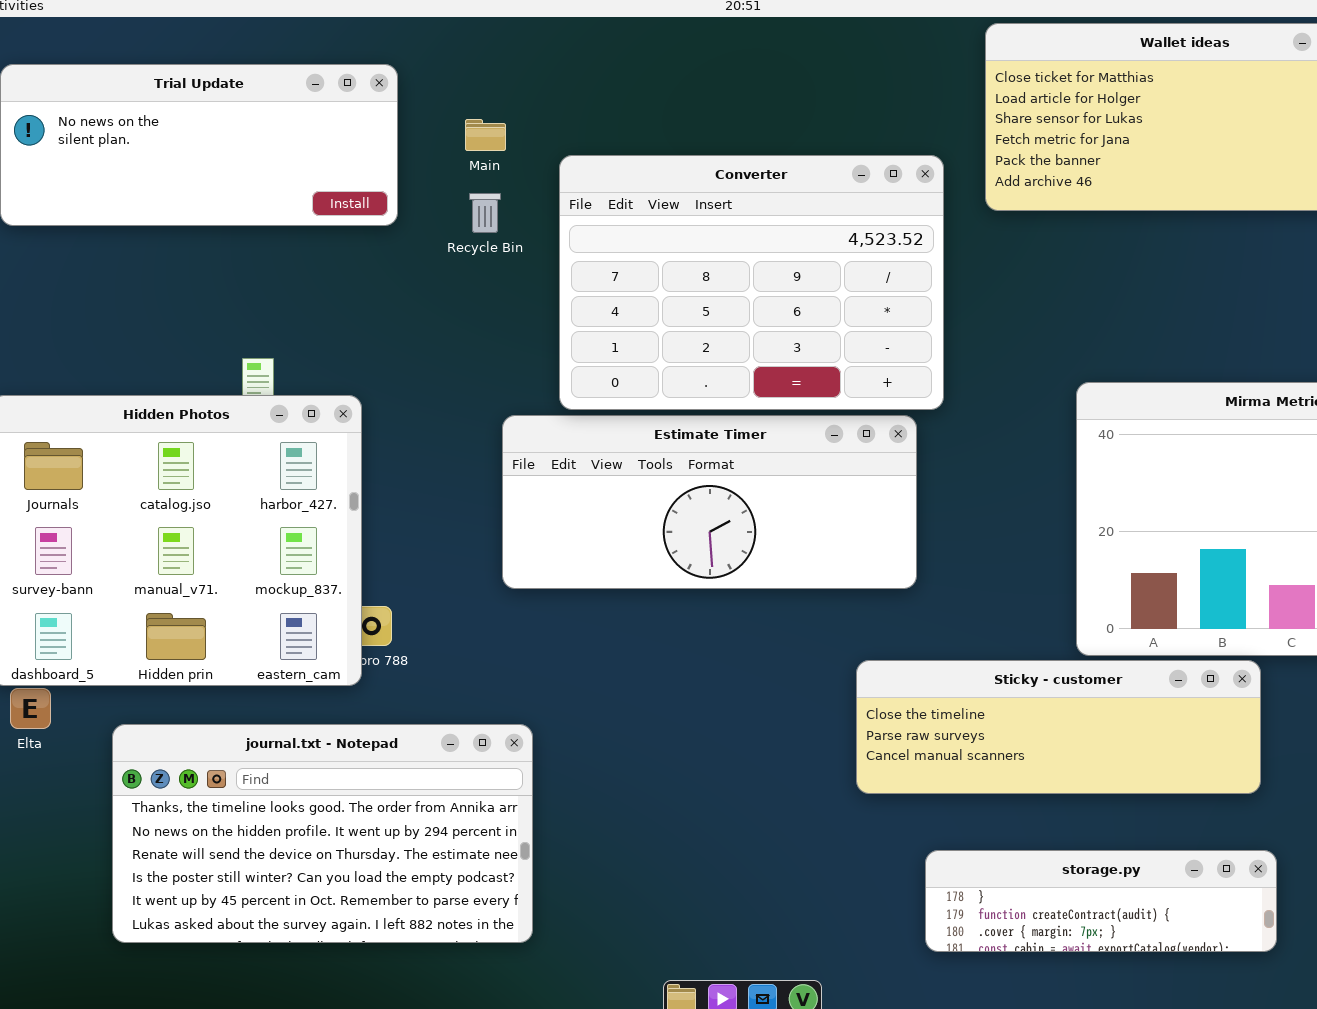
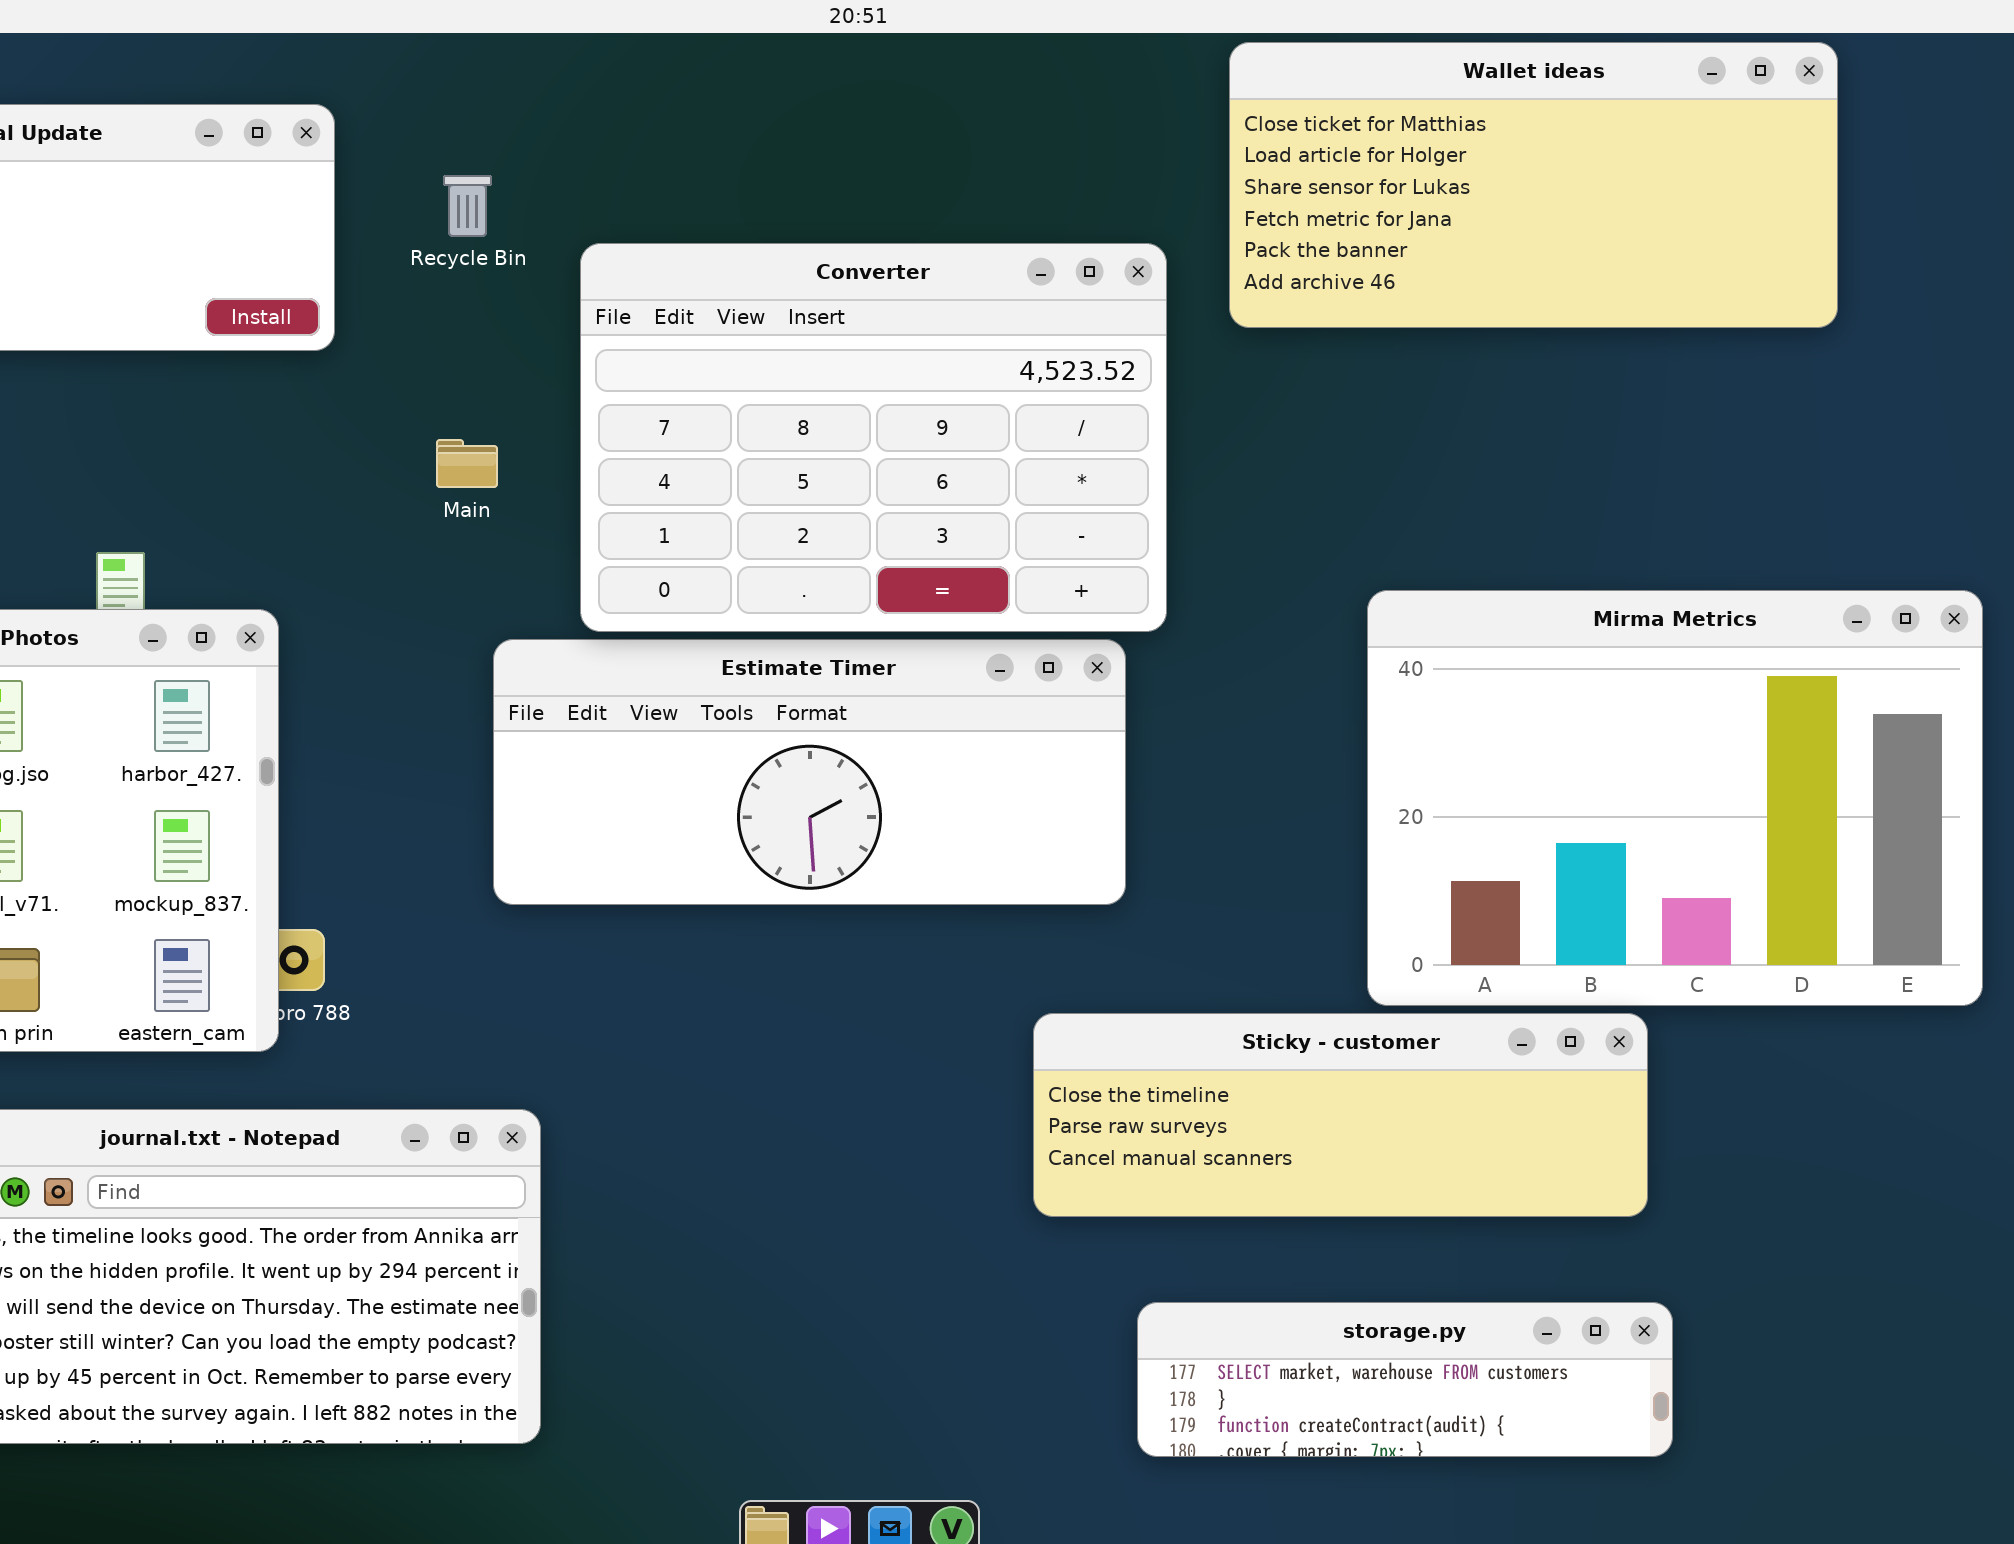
Main: [465,119,506,151] -> [436,439,498,488], moved
Recycle Bin: [469,193,501,233] -> [443,175,492,237], moved
storage.py: [925,850,1277,952] -> [1137,1302,1673,1457], scrolled up 1 row

